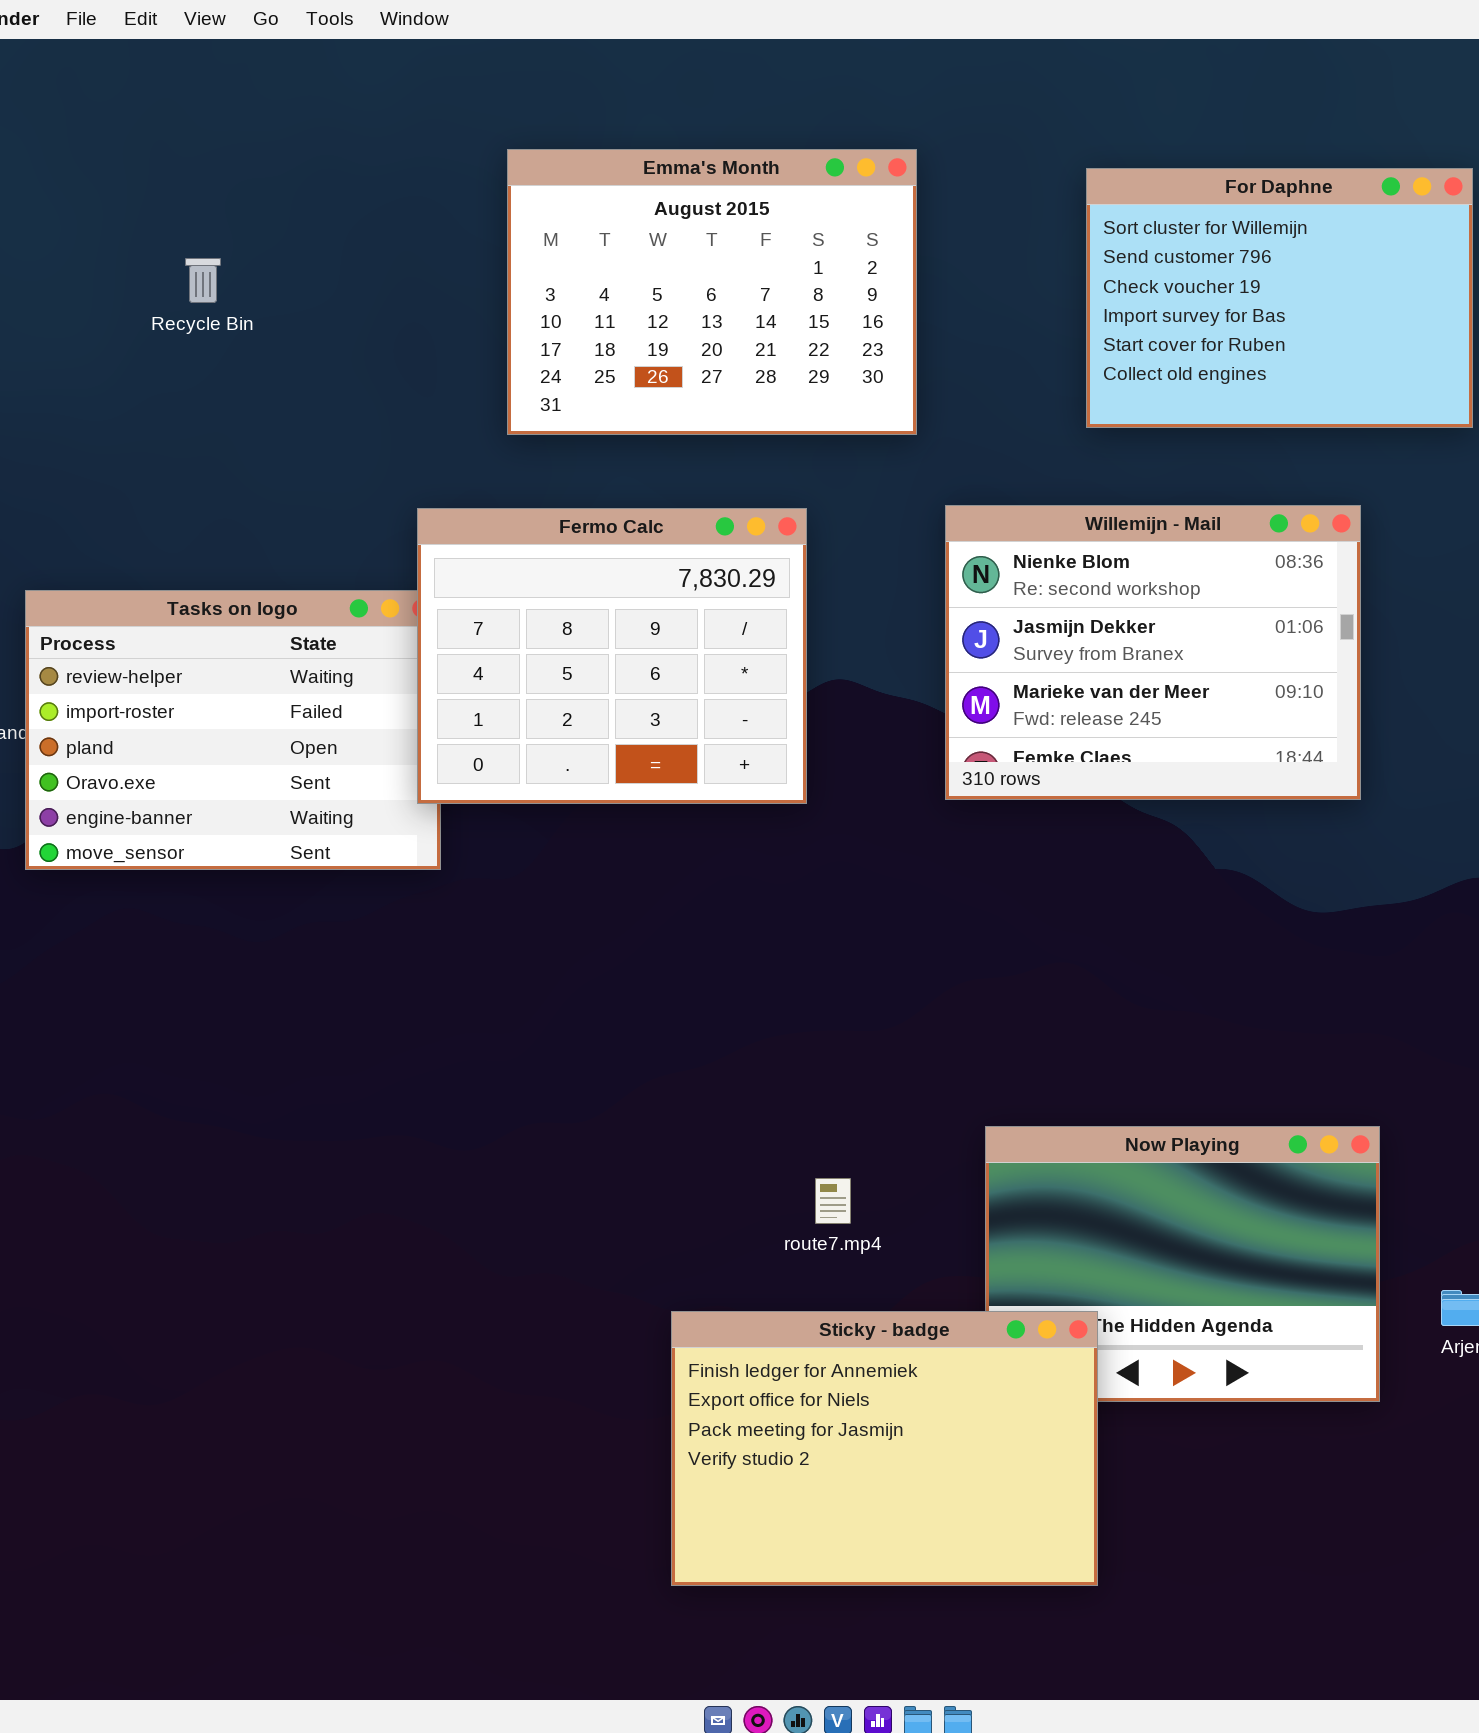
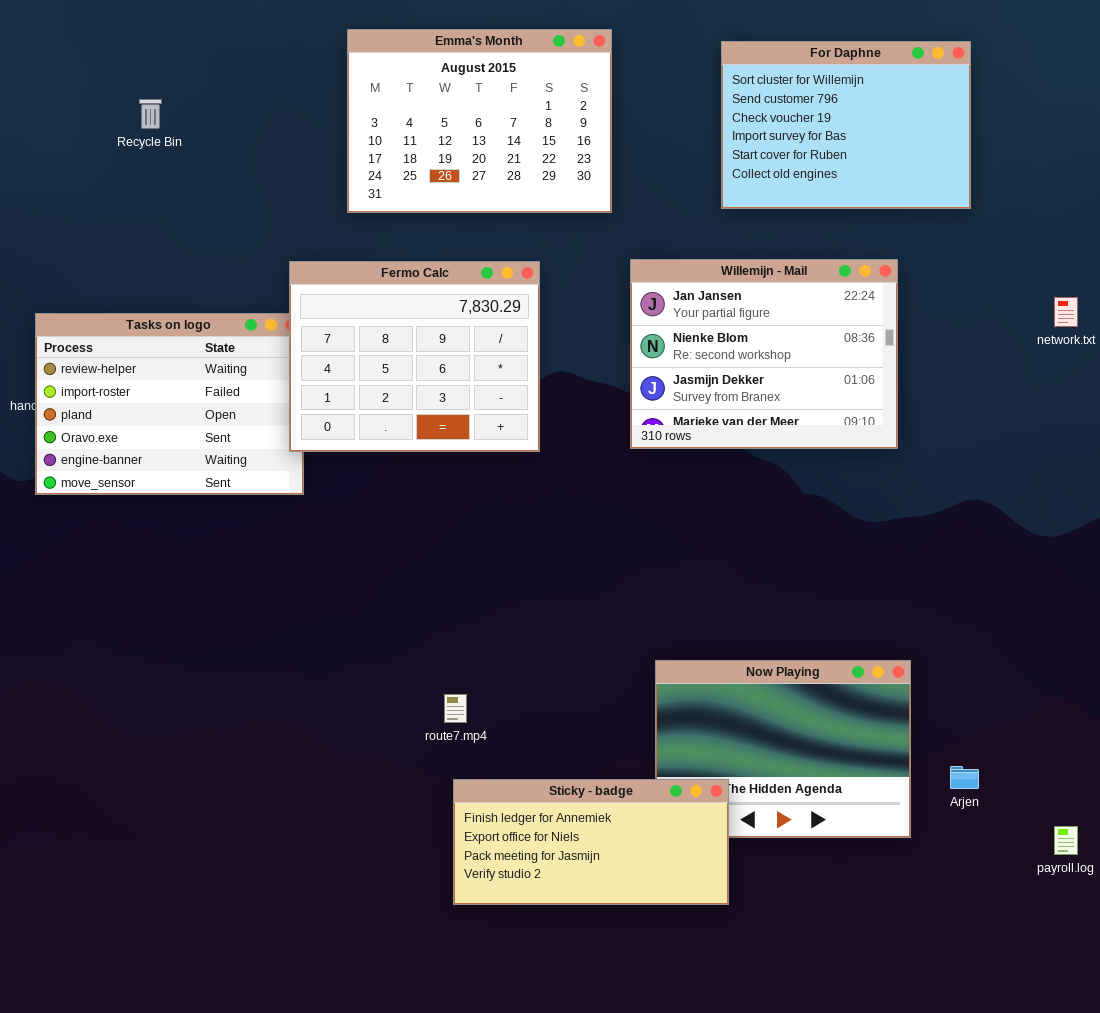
Willemijn - Mail: [945,505,1361,800] -> [630,259,898,449], scrolled up 1 row
route7.mp4: [815,1178,851,1224] -> [444,694,467,723], moved
Sticky - badge: [671,1311,1098,1586] -> [453,779,729,905], resized

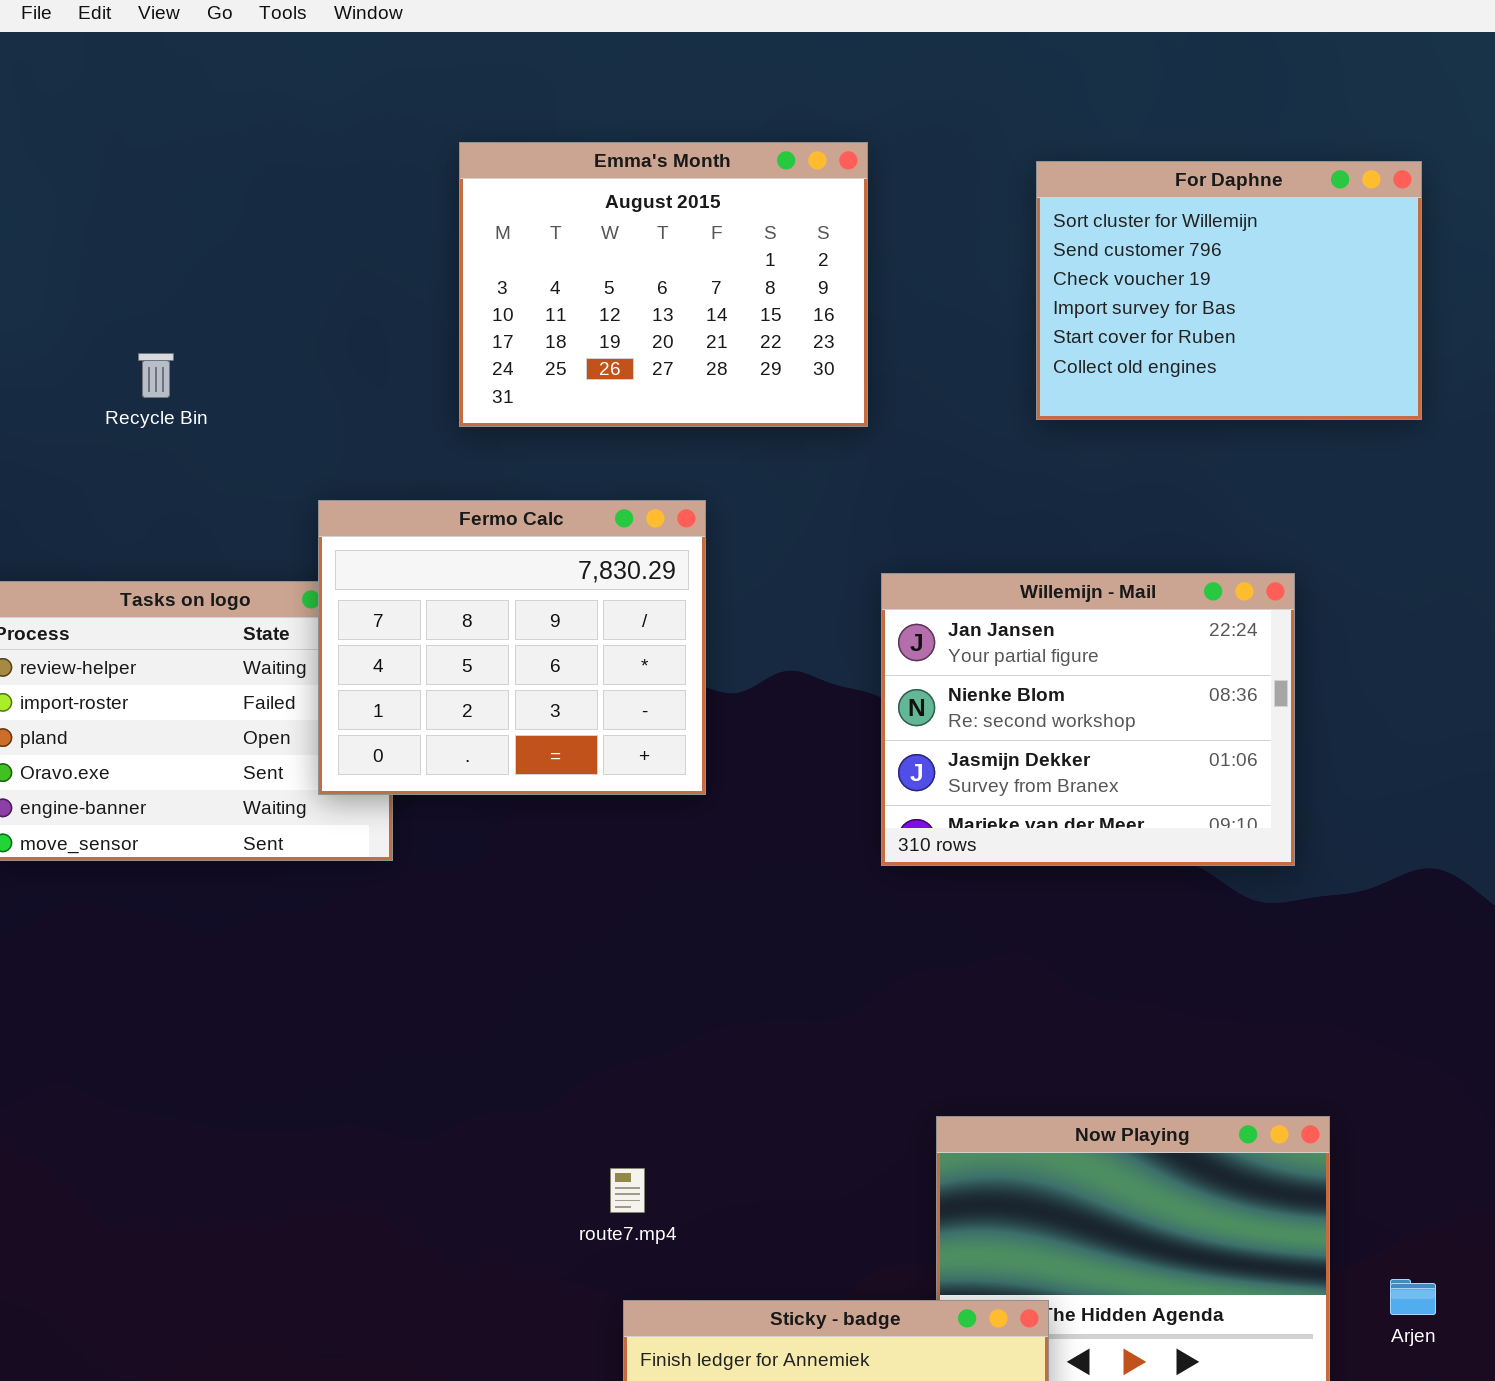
Recycle Bin: [139,99,162,129] -> [138,353,174,398], moved
Willemijn - Mail: [630,259,898,449] -> [881,573,1295,866], moved
Fermo Calc: [289,261,540,452] -> [318,500,706,795], moved

